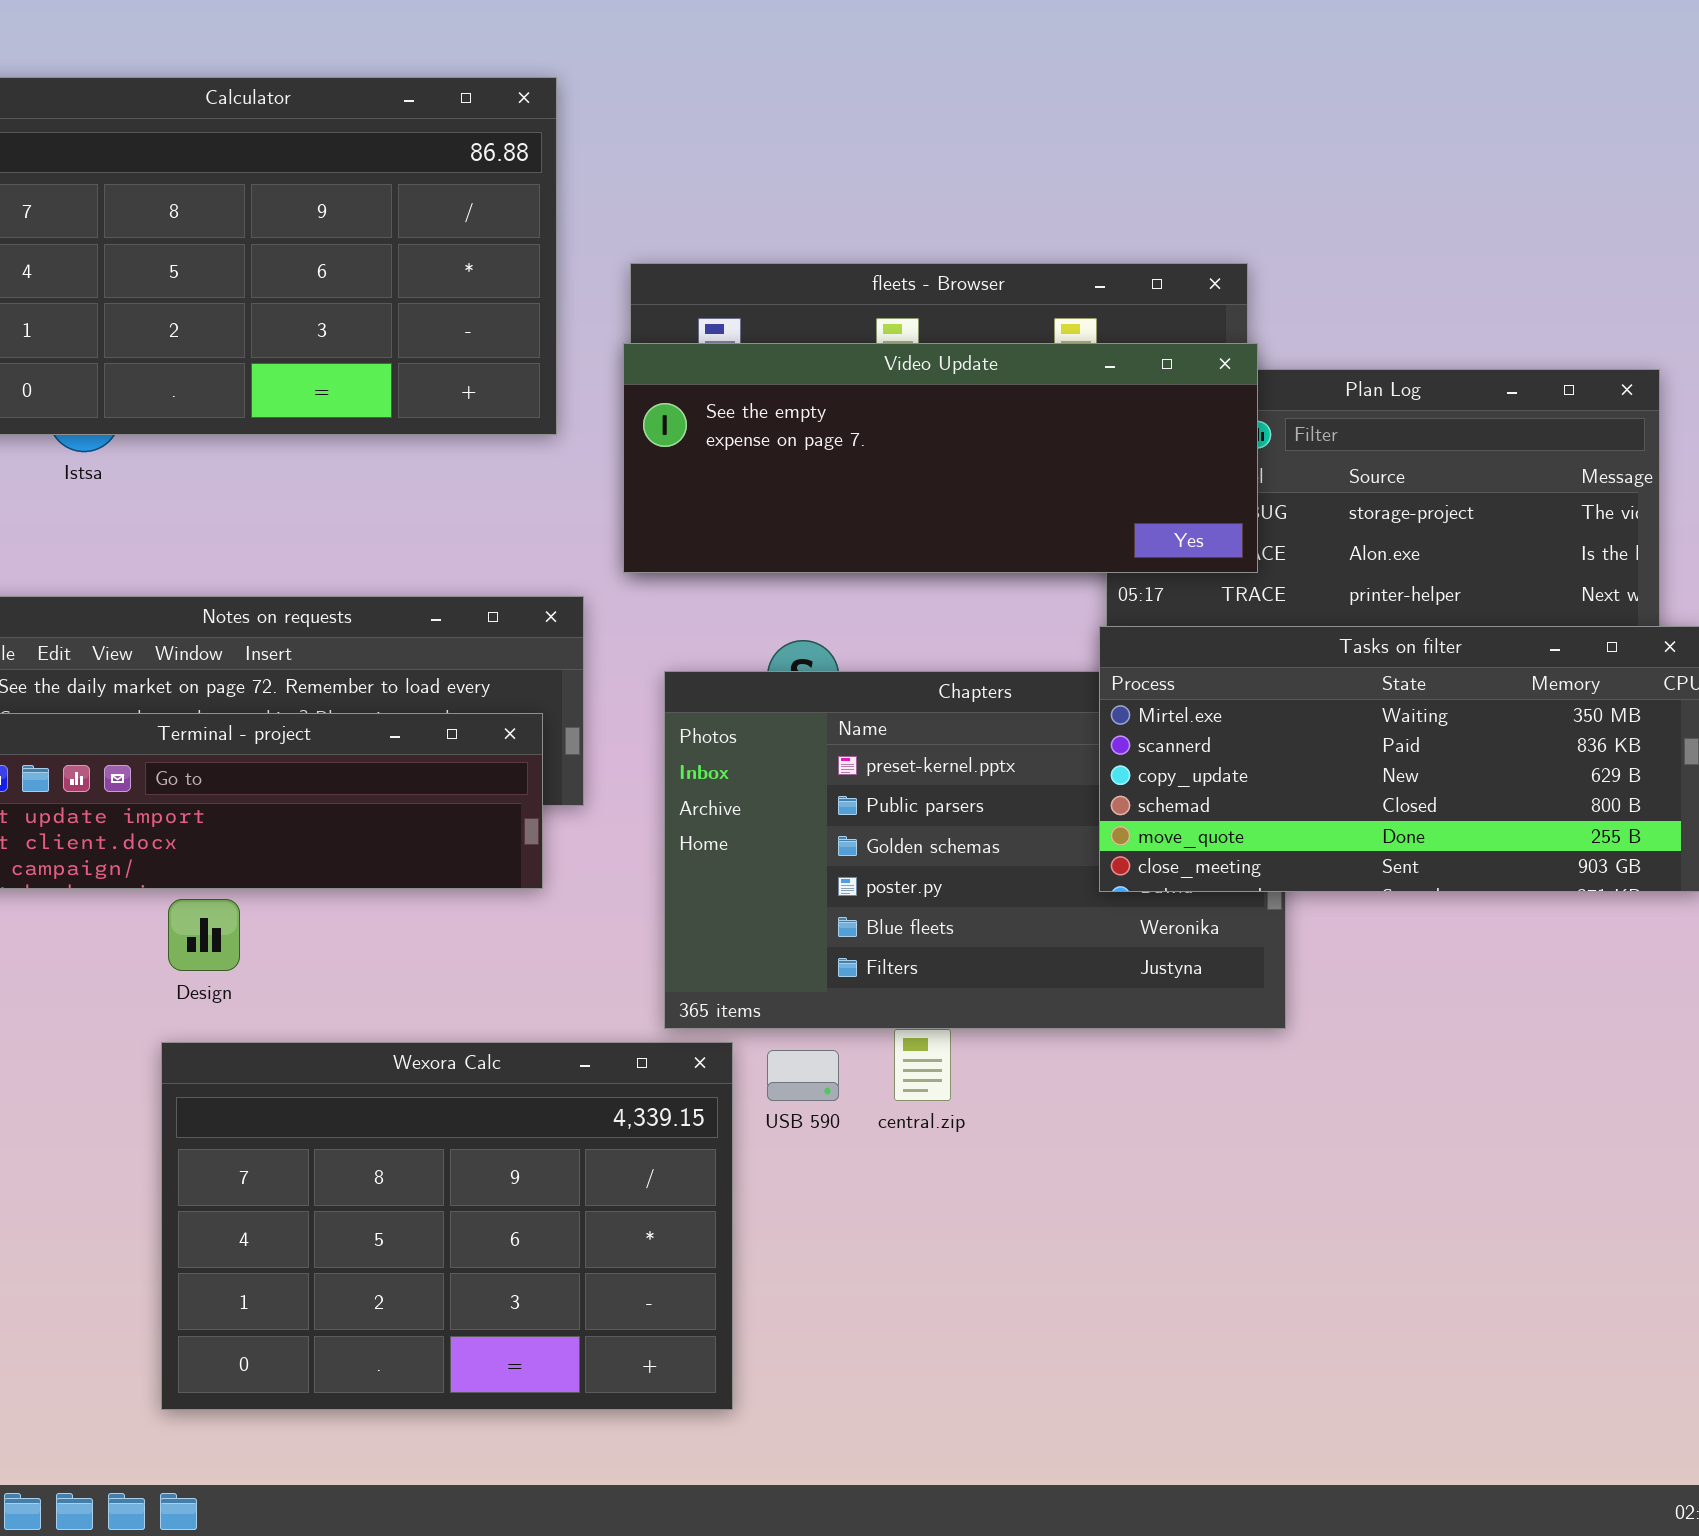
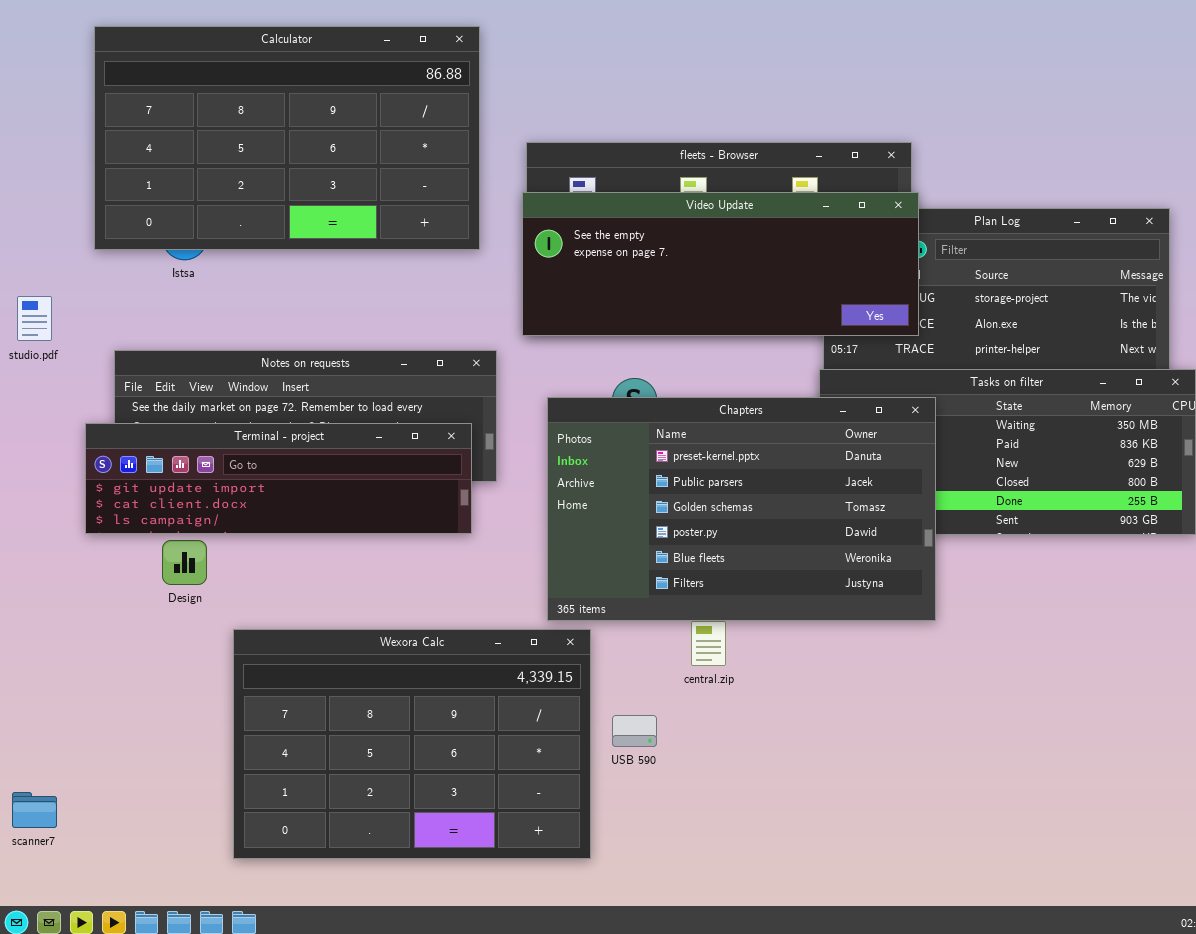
Chapters: [664,671,1286,1029] -> [547,397,936,621], raised
Design: [168,899,240,971] -> [162,540,207,585], moved
USB 590: [767,1050,839,1101] -> [612,715,657,747], moved

